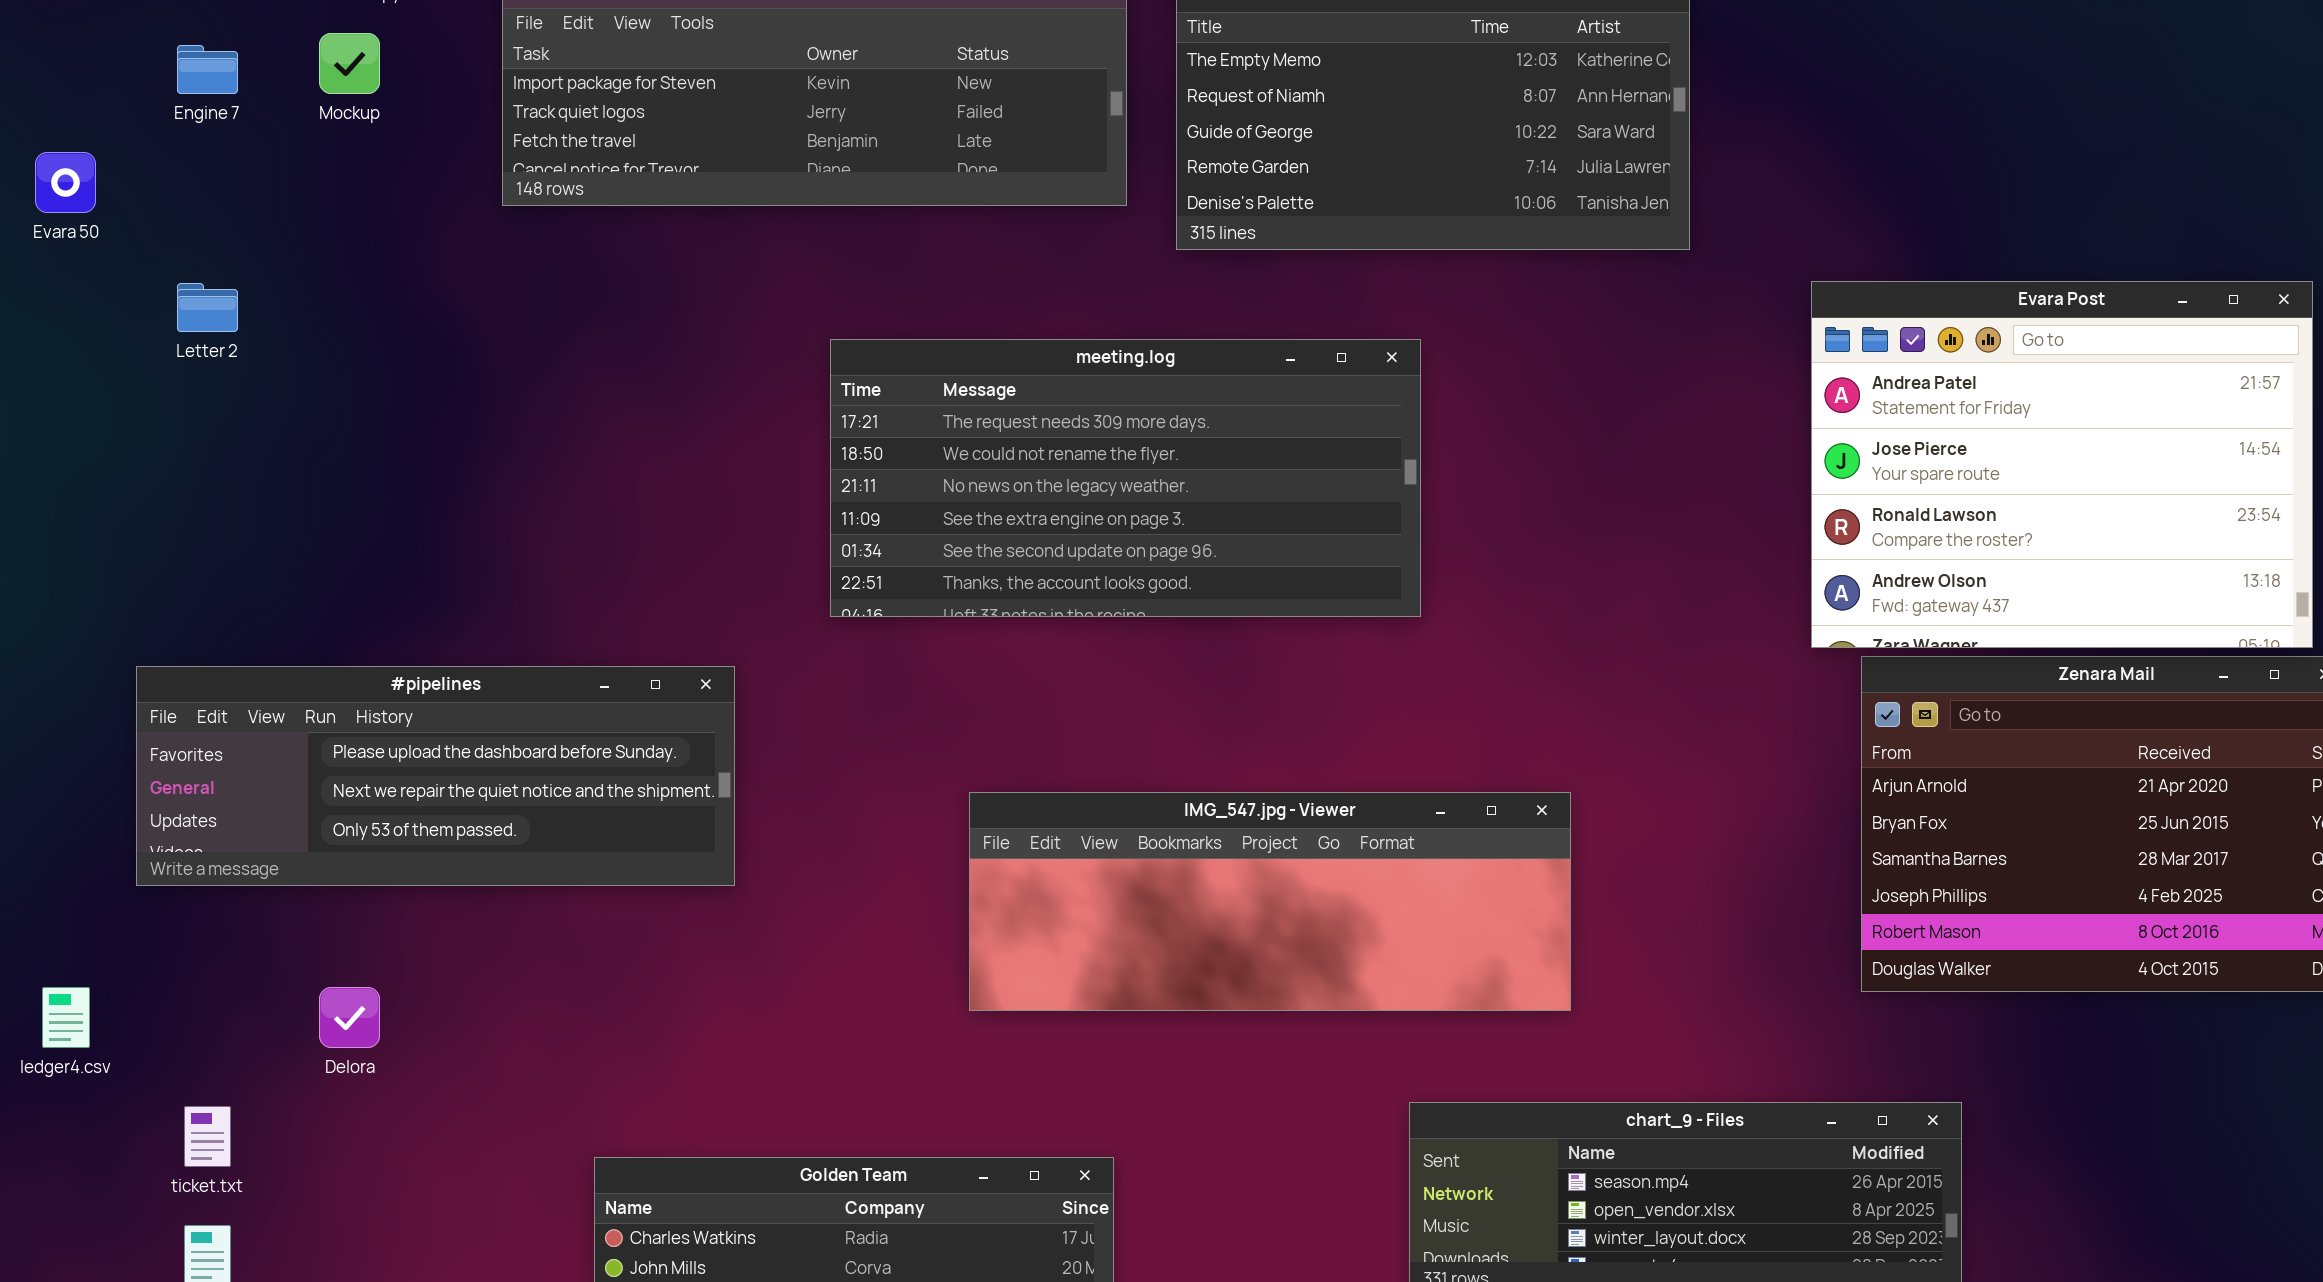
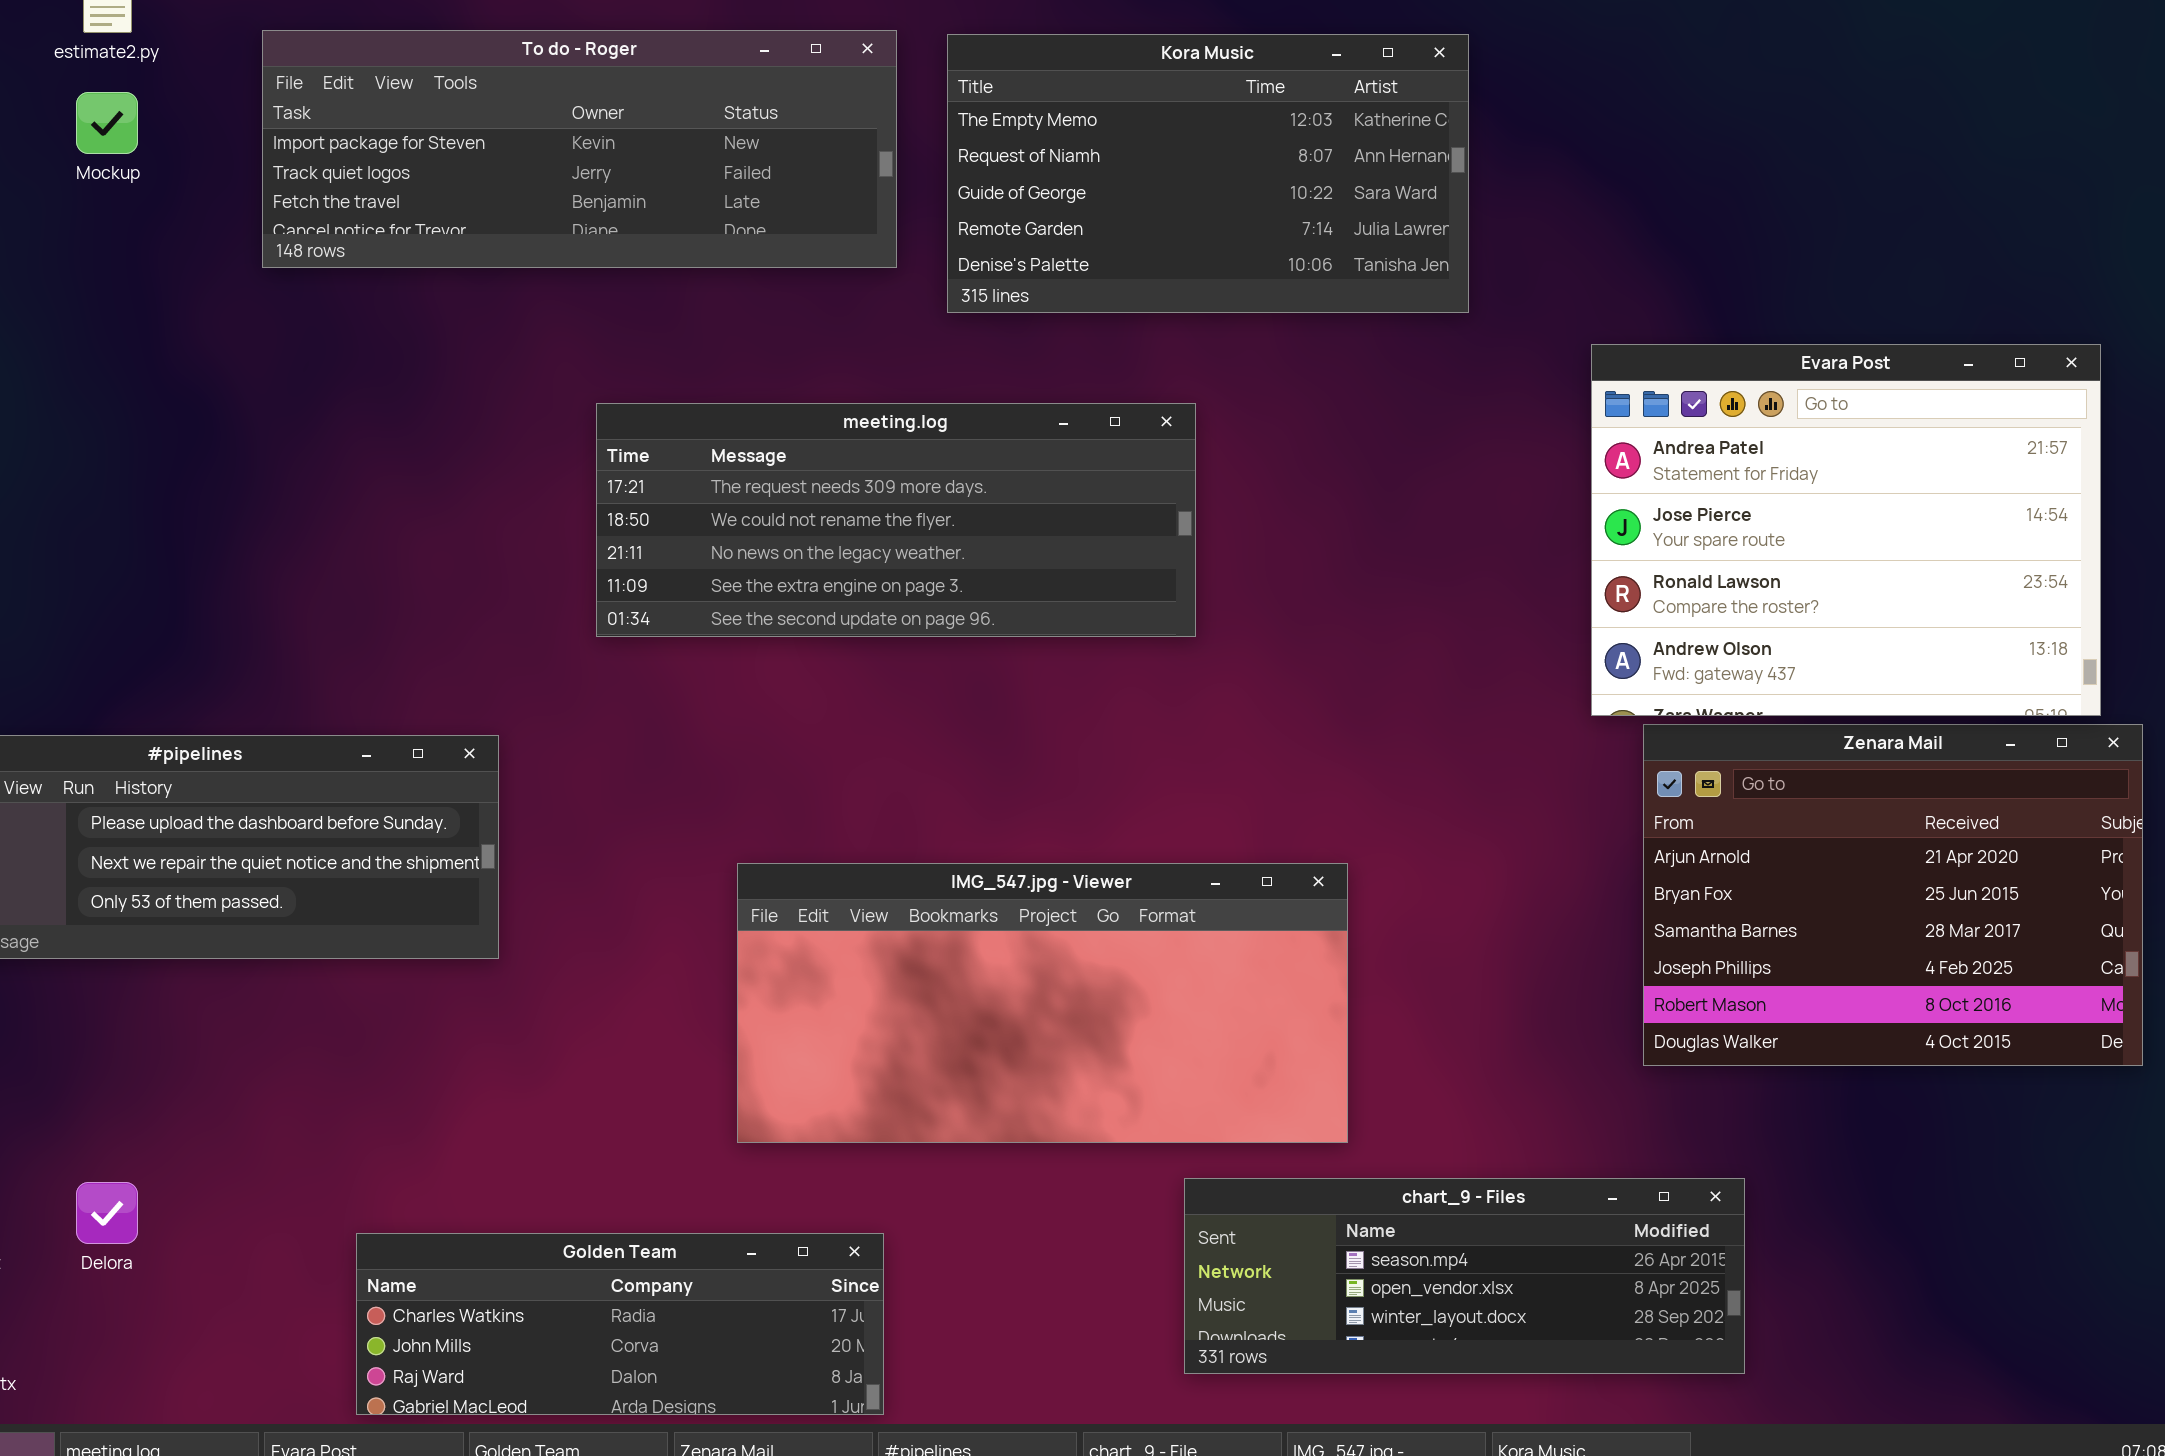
meeting.log: [830,339,1421,617] -> [596,403,1196,637], resized
IMG_547.jpg - Viewer: [969,792,1571,1011] -> [737,863,1348,1143], resized
Delora: [319,987,380,1048] -> [76,1182,138,1244], moved

